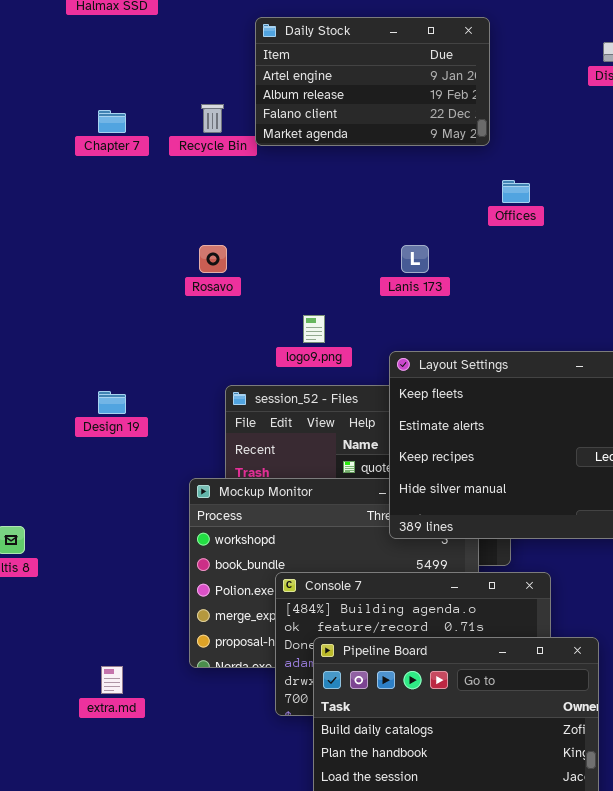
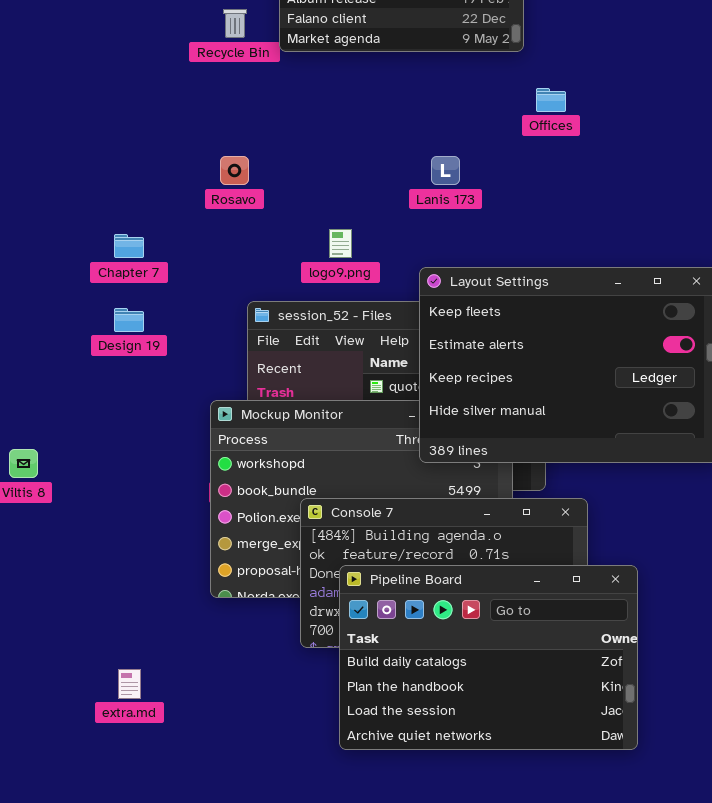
Chapter 7: [98,110,126,133] -> [114,234,144,258], moved
extra.md: [101,666,123,694] -> [118,669,141,699], moved

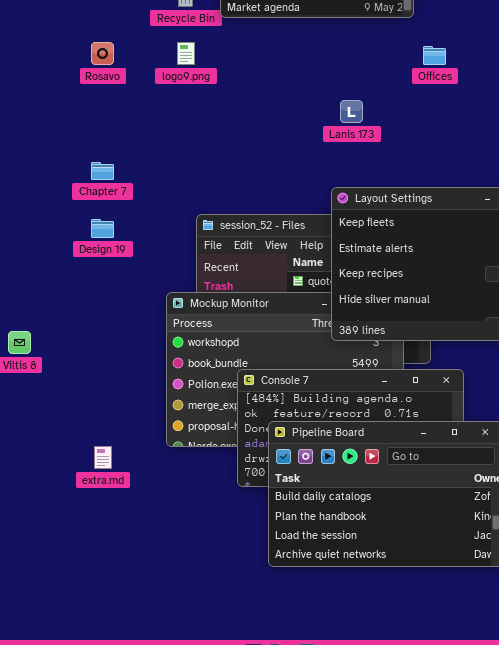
Rosavo: [220,156,249,185] -> [91,42,114,65], moved
logo9.png: [329,229,352,258] -> [177,42,195,65], moved
extra.md: [118,669,141,699] -> [94,446,112,469], moved

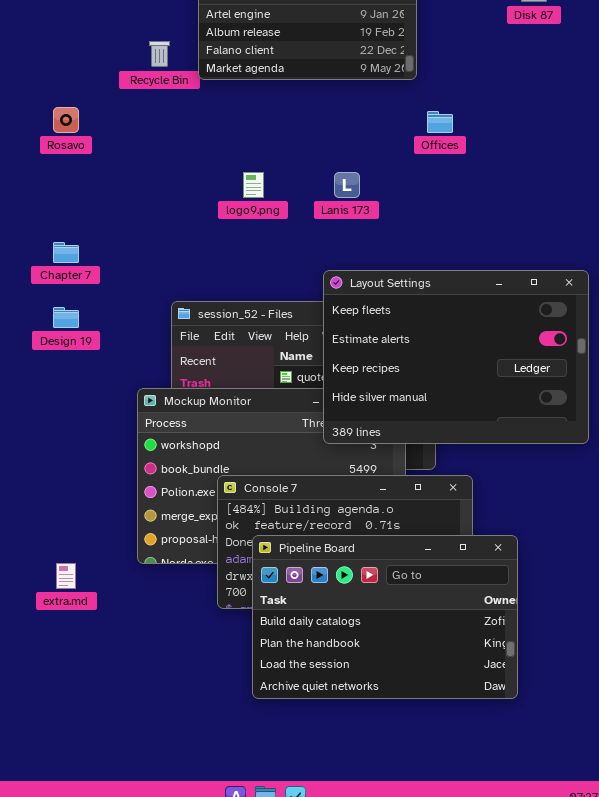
logo9.png: [177,42,195,65] -> [243,172,264,198], moved

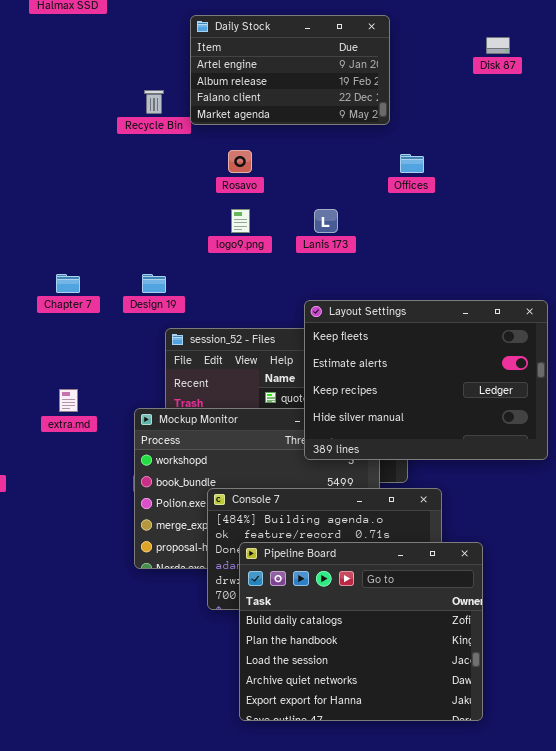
Rosavo: [53,107,79,133] -> [228,150,252,173], moved
Design 19: [53,307,79,328] -> [142,274,166,293], moved
Pipeline Board: [252,535,518,699] -> [239,542,483,721], resized
extra.md: [56,563,76,589] -> [59,389,78,412], moved

